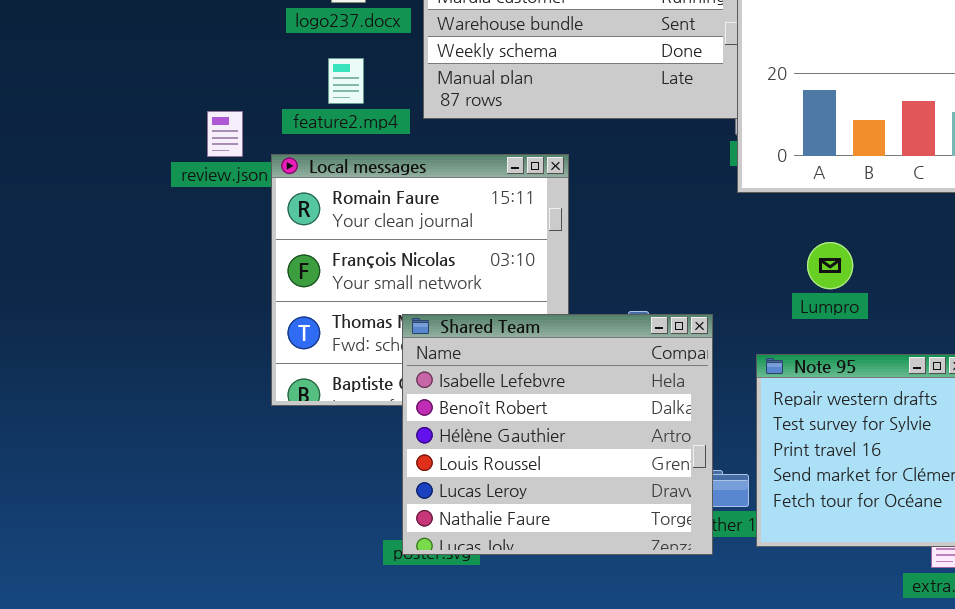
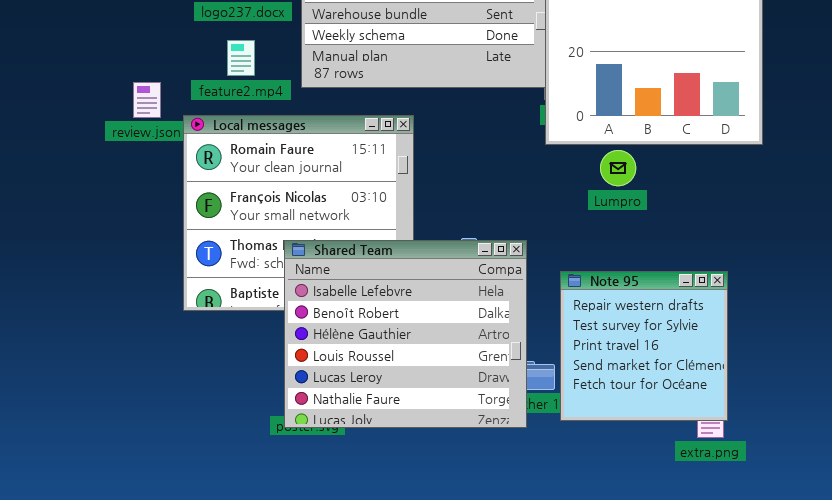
Lumpro: [807,242,853,289] -> [600,150,636,186], moved

